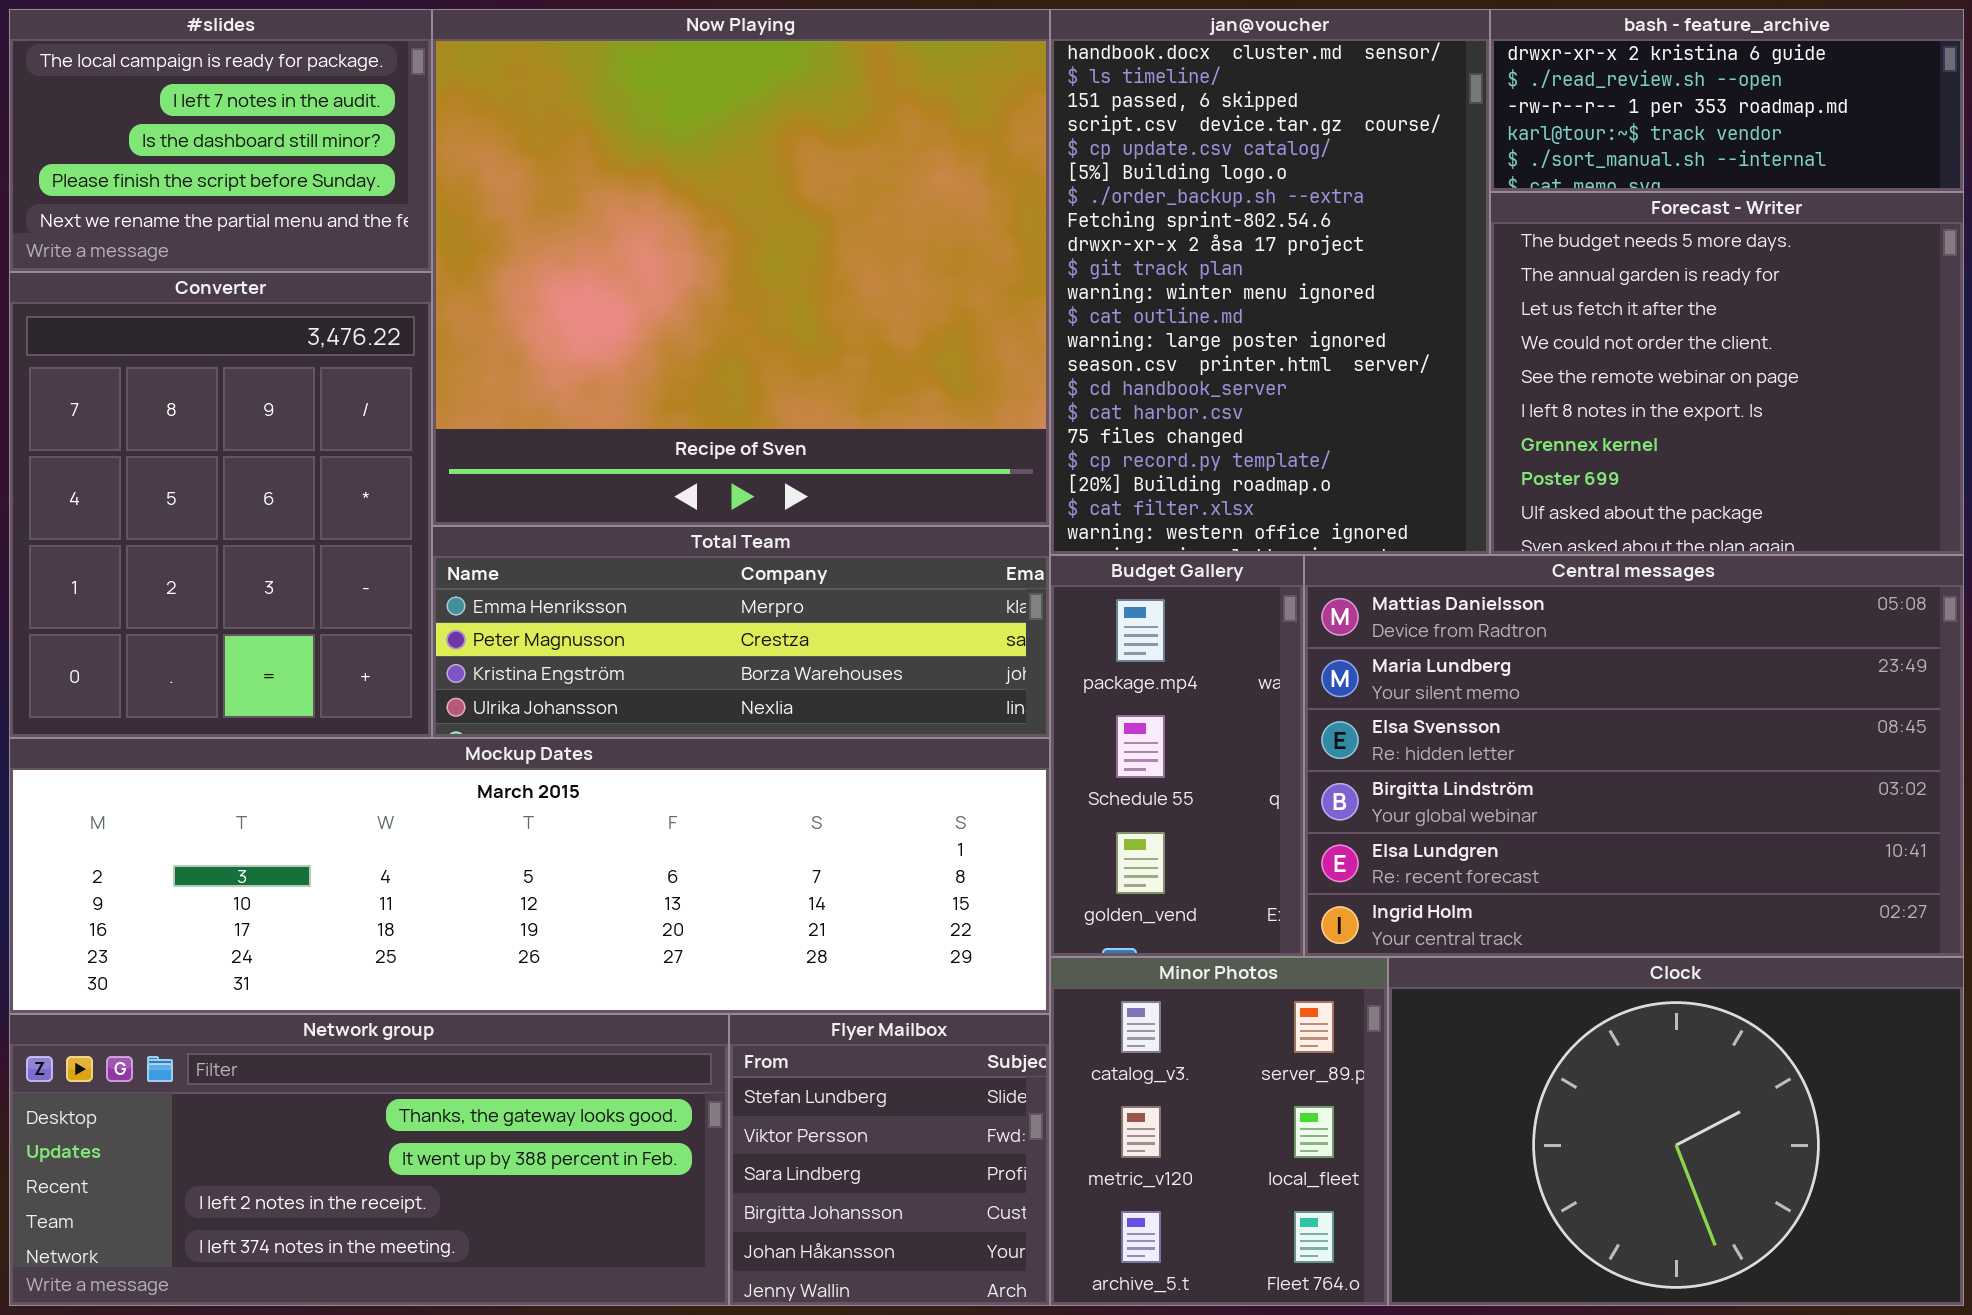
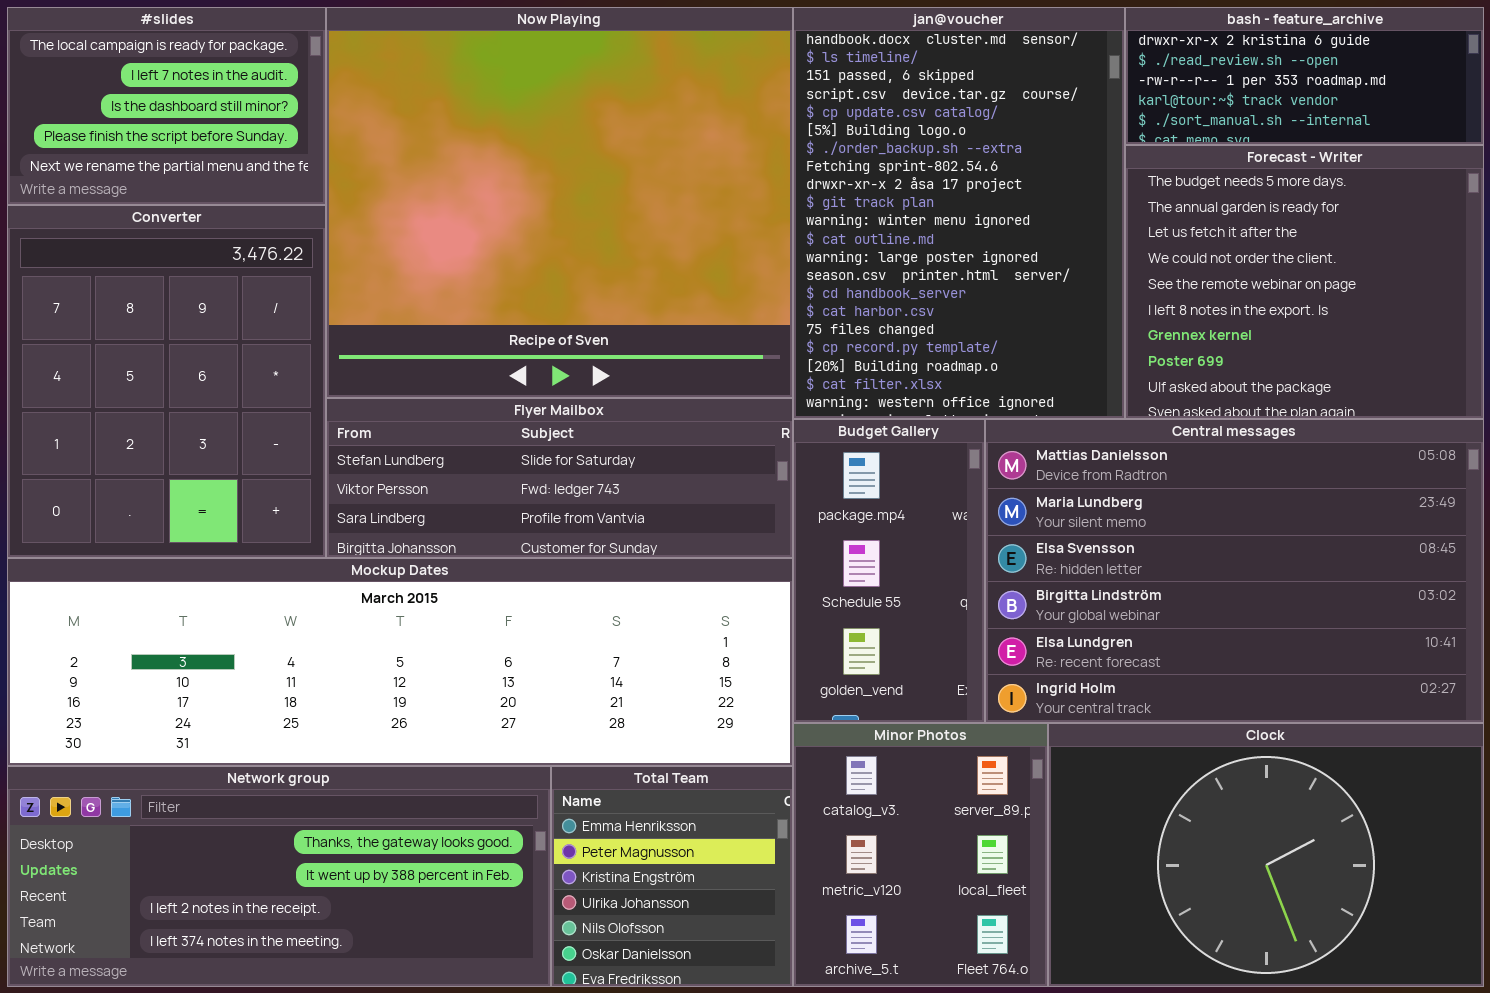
Total Team: [432,526,1050,738] -> [551,766,793,987], moved, resized
Flyer Mailbox: [729,1014,1050,1306] -> [326,398,793,558], moved, resized

